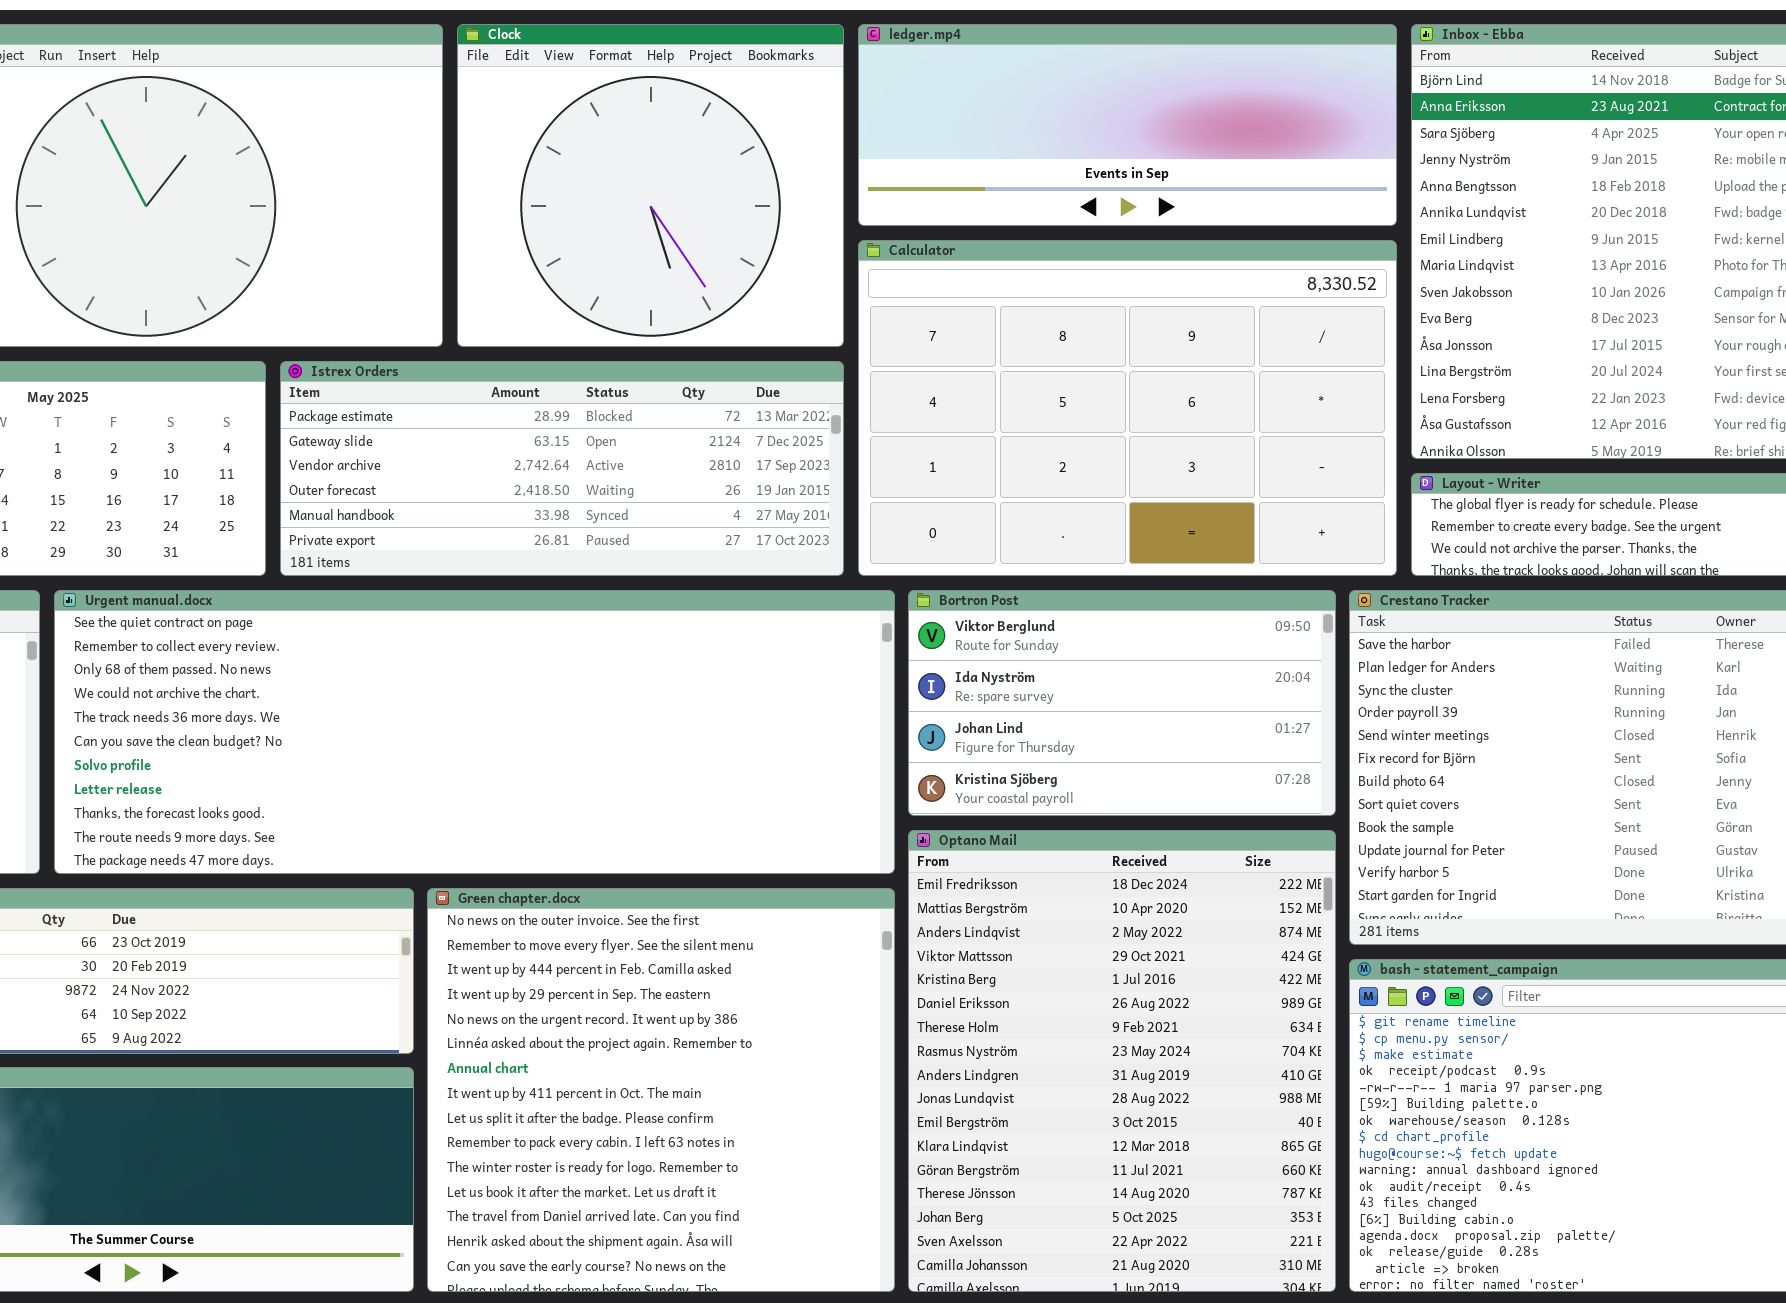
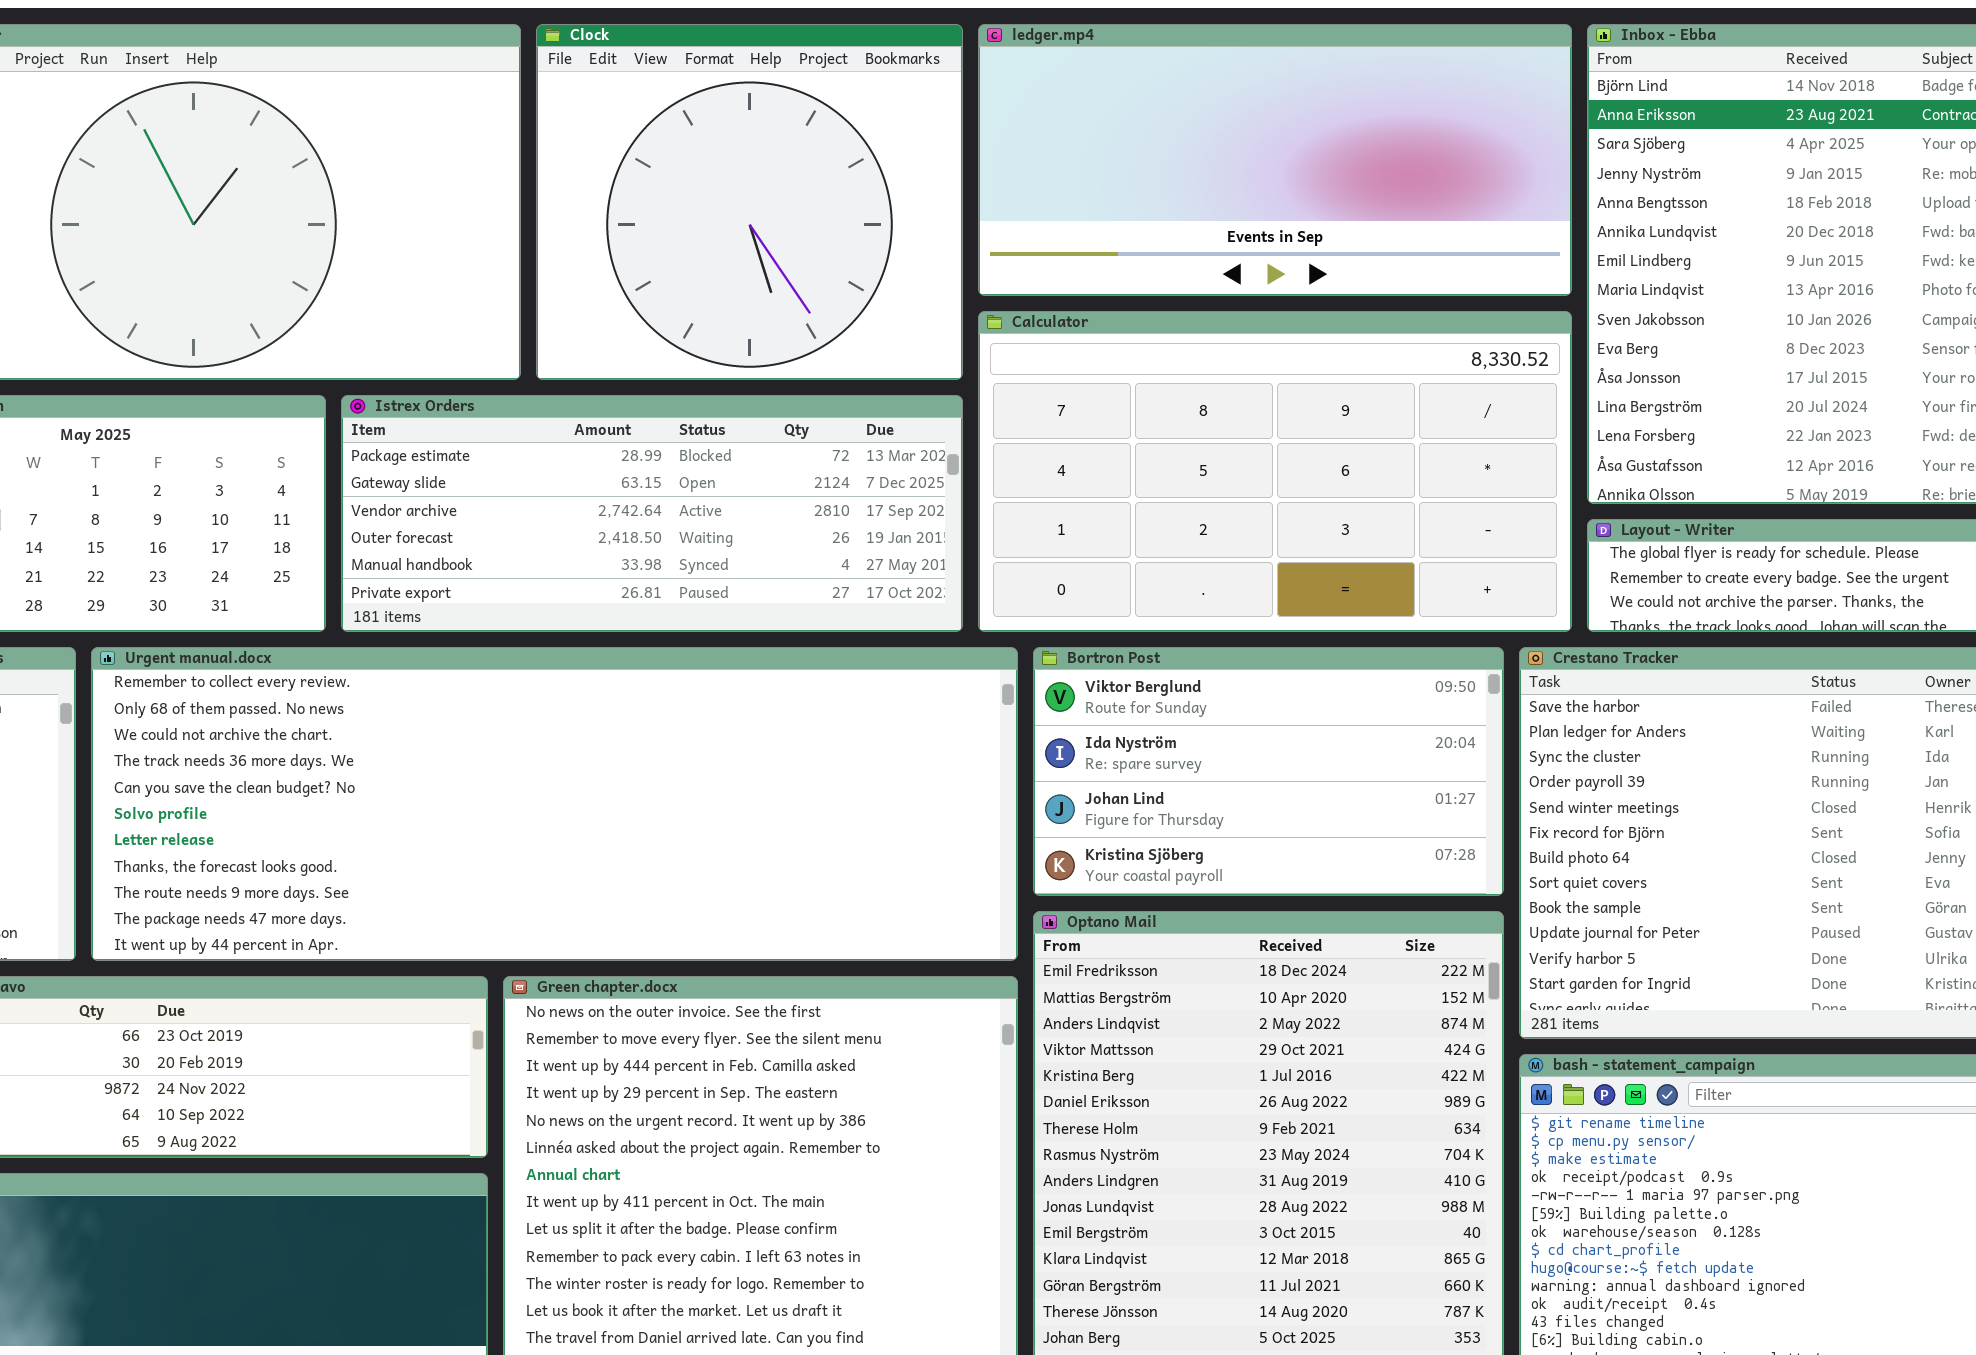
ledger.mp4: [858,24,1397,226] -> [978,24,1572,296], resized
Calculator: [858,240,1397,576] -> [978,311,1572,632], resized
Urgent manual.docx: [54,590,895,874] -> [91,647,1018,961], scrolled down 1 row

